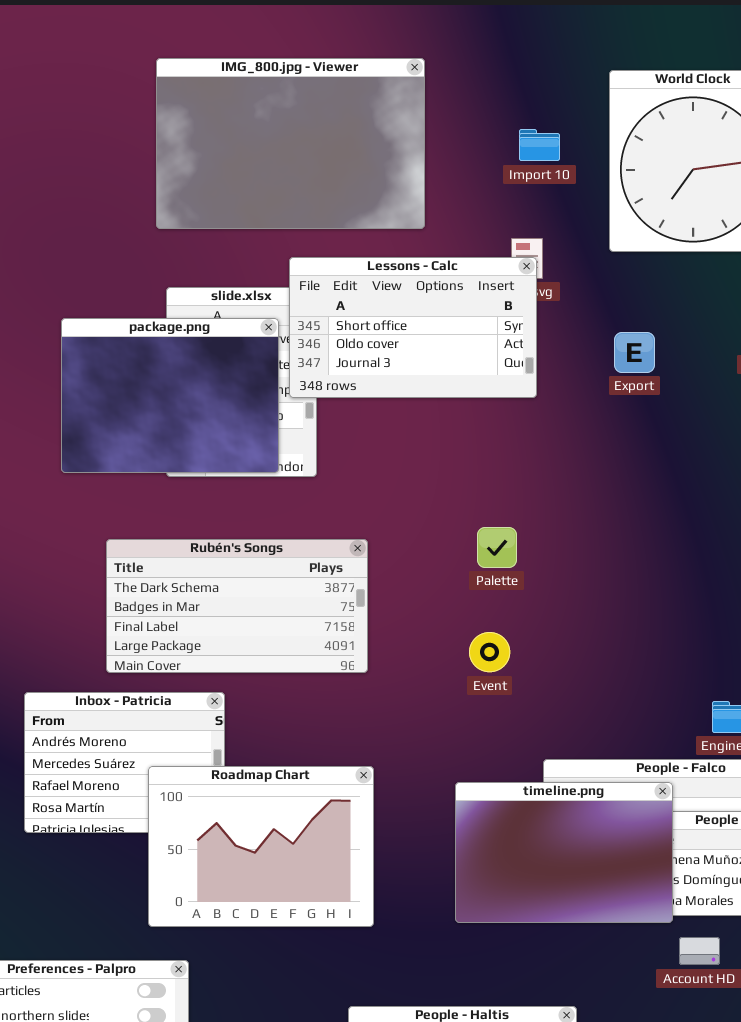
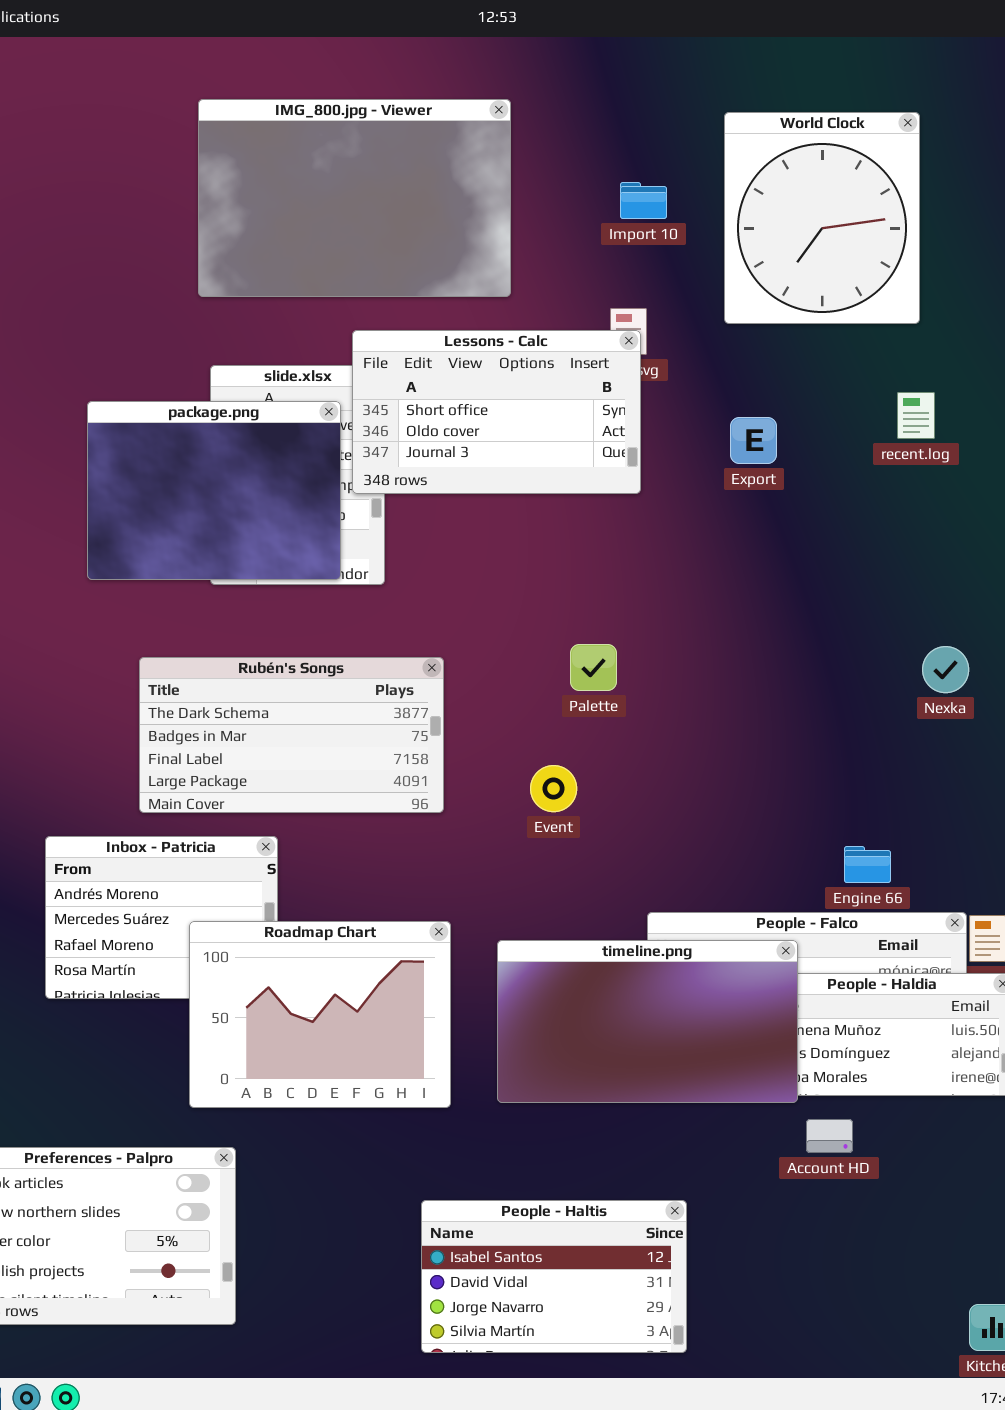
Event: [469,632,510,672] -> [530,765,577,812], moved
timeline.png: [455,782,673,923] -> [497,940,798,1103], resized

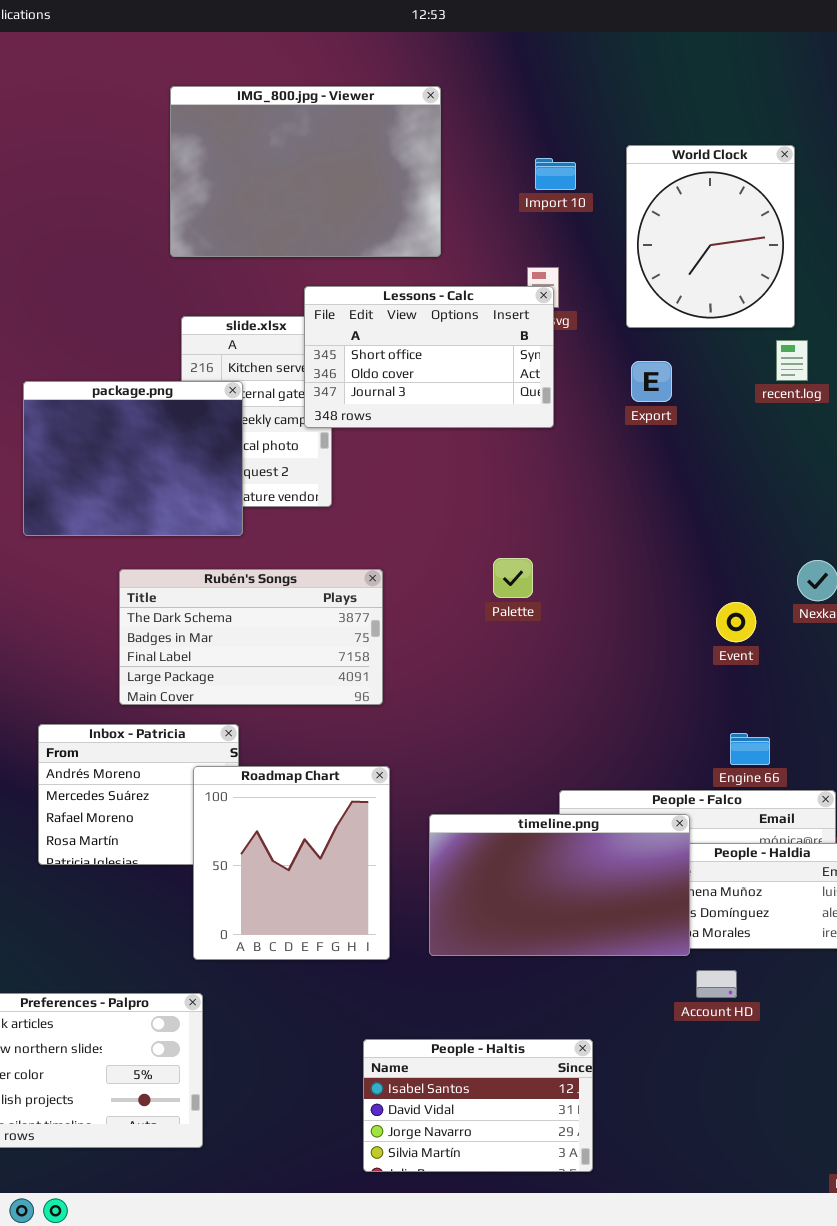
World Clock: [724,112,920,324] -> [626,145,795,328], moved
package.png: [87,401,341,580] -> [23,381,243,536], moved
Event: [530,765,577,812] -> [716,602,756,642], moved
Roadmap Chart: [189,921,451,1108] -> [193,766,390,960], resized

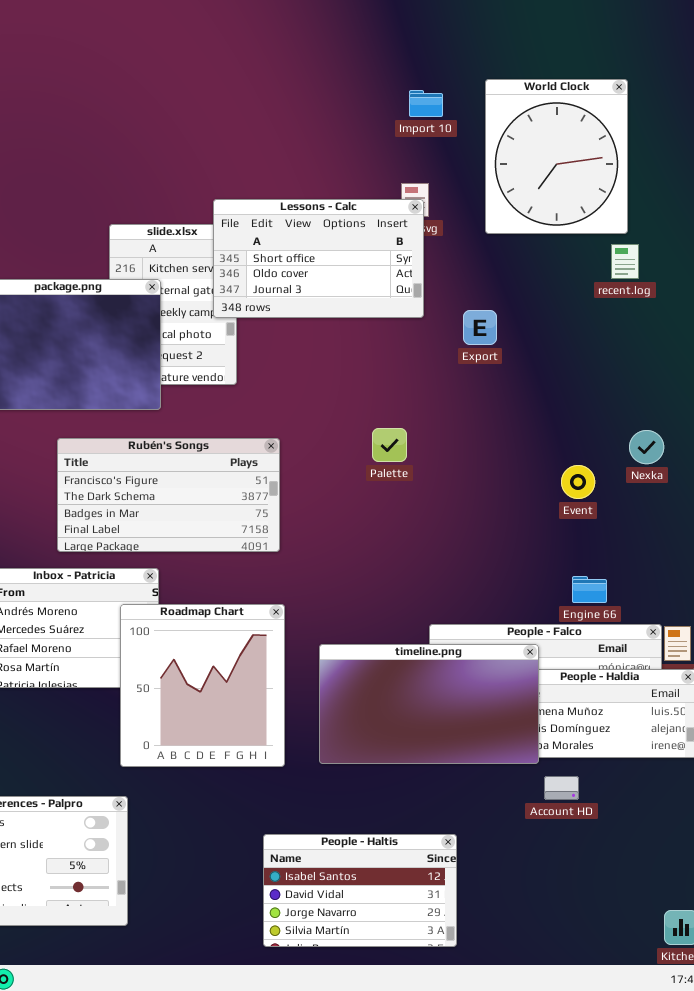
IMG_800.jpg - Viewer: [170,86,441,257] -> none, closed
Export: [631,361,672,402] -> [463,310,497,345], moved
Rubén's Songs: [119,569,383,705] -> [57,438,280,552], scrolled up 1 row

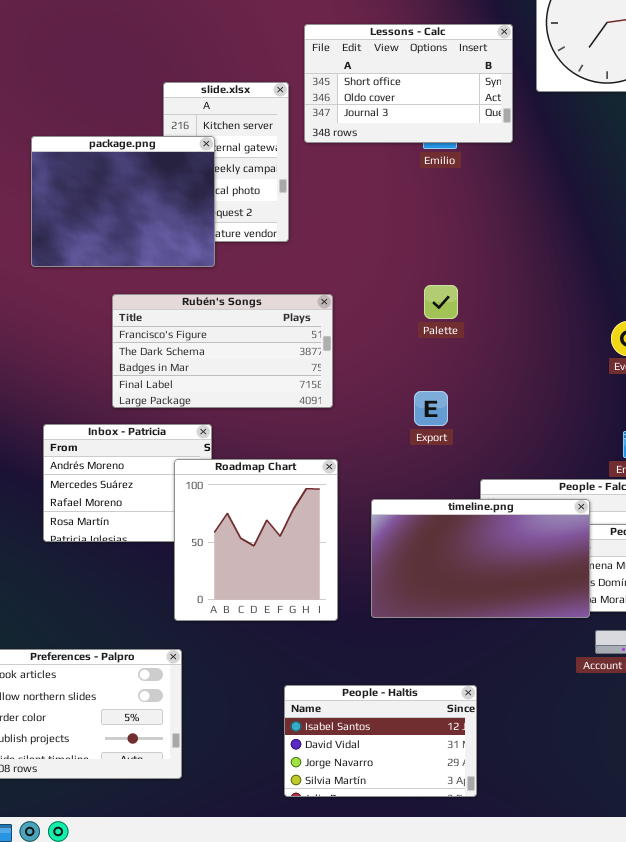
Lessons - Calc: [213,199,424,318] -> [304,24,513,143], moved
Export: [463,310,497,345] -> [414,391,448,426], moved
People - Haltis: [263,834,457,947] -> [284,685,477,797], moved

